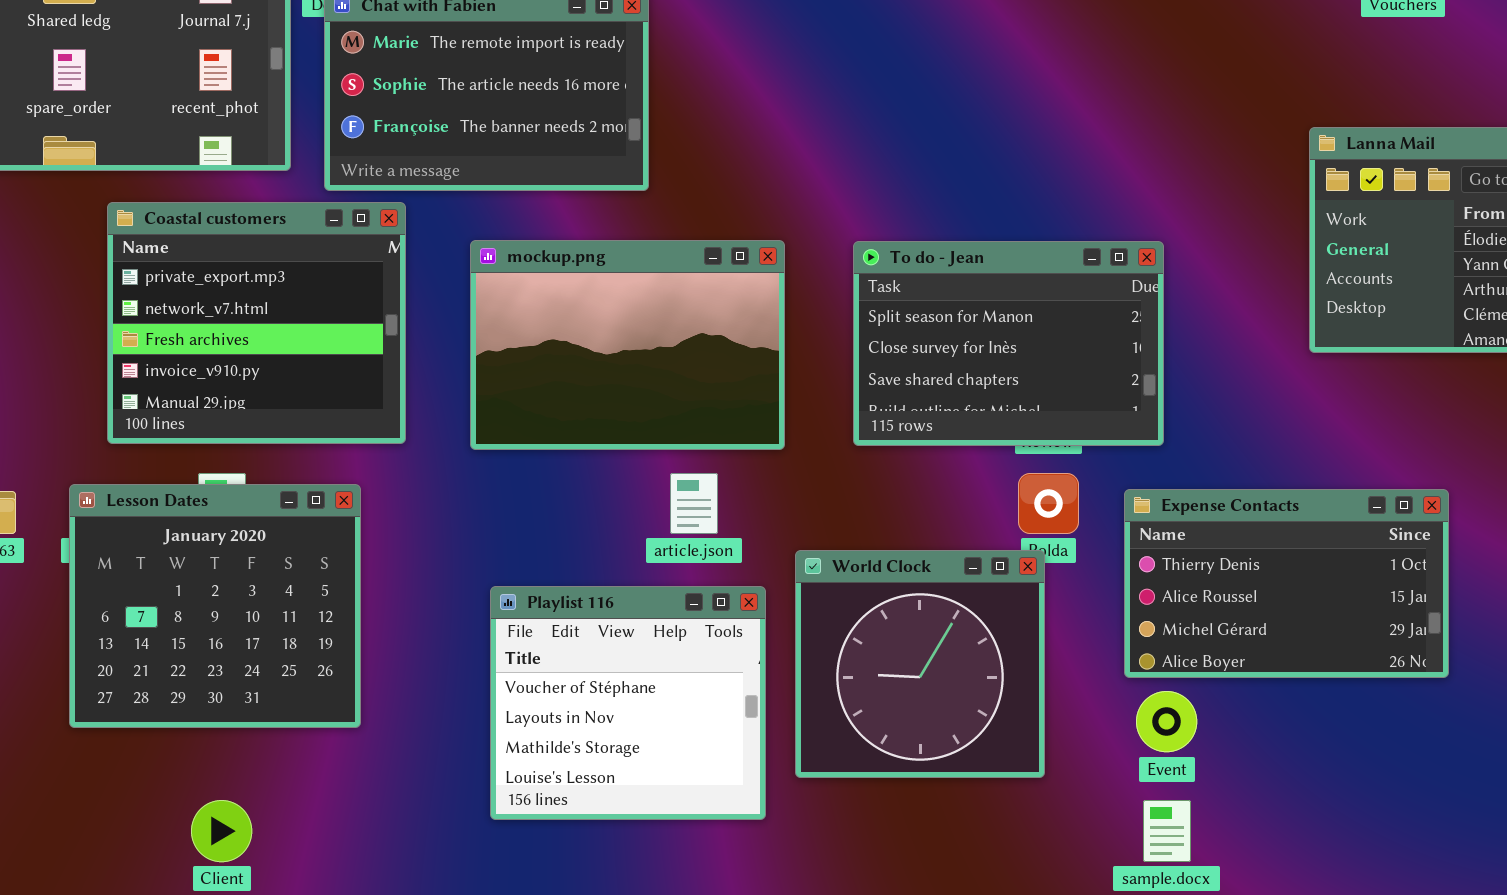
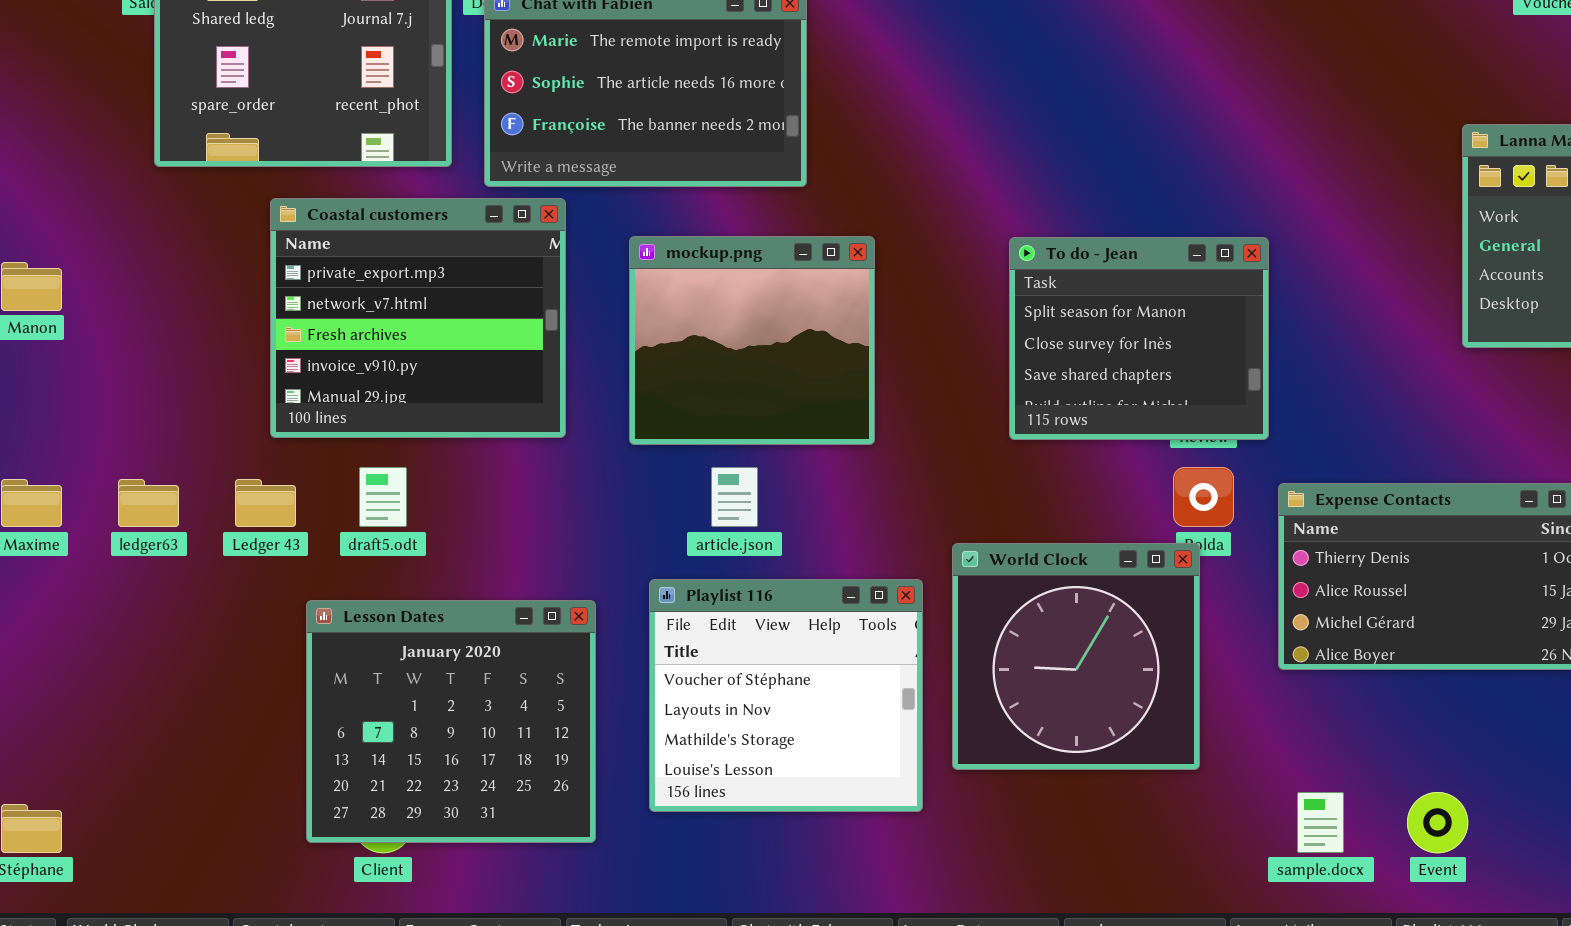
mockup.png: [470,240,785,450] -> [629,236,875,445], resized
To do - Jean: [853,241,1164,446] -> [1009,237,1269,440], resized
article.json: [670,473,718,534] -> [711,467,758,527], moved
Lesson Dates: [69,484,361,728] -> [306,600,596,843], moved
Event: [1136,691,1197,752] -> [1407,792,1468,853], moved

